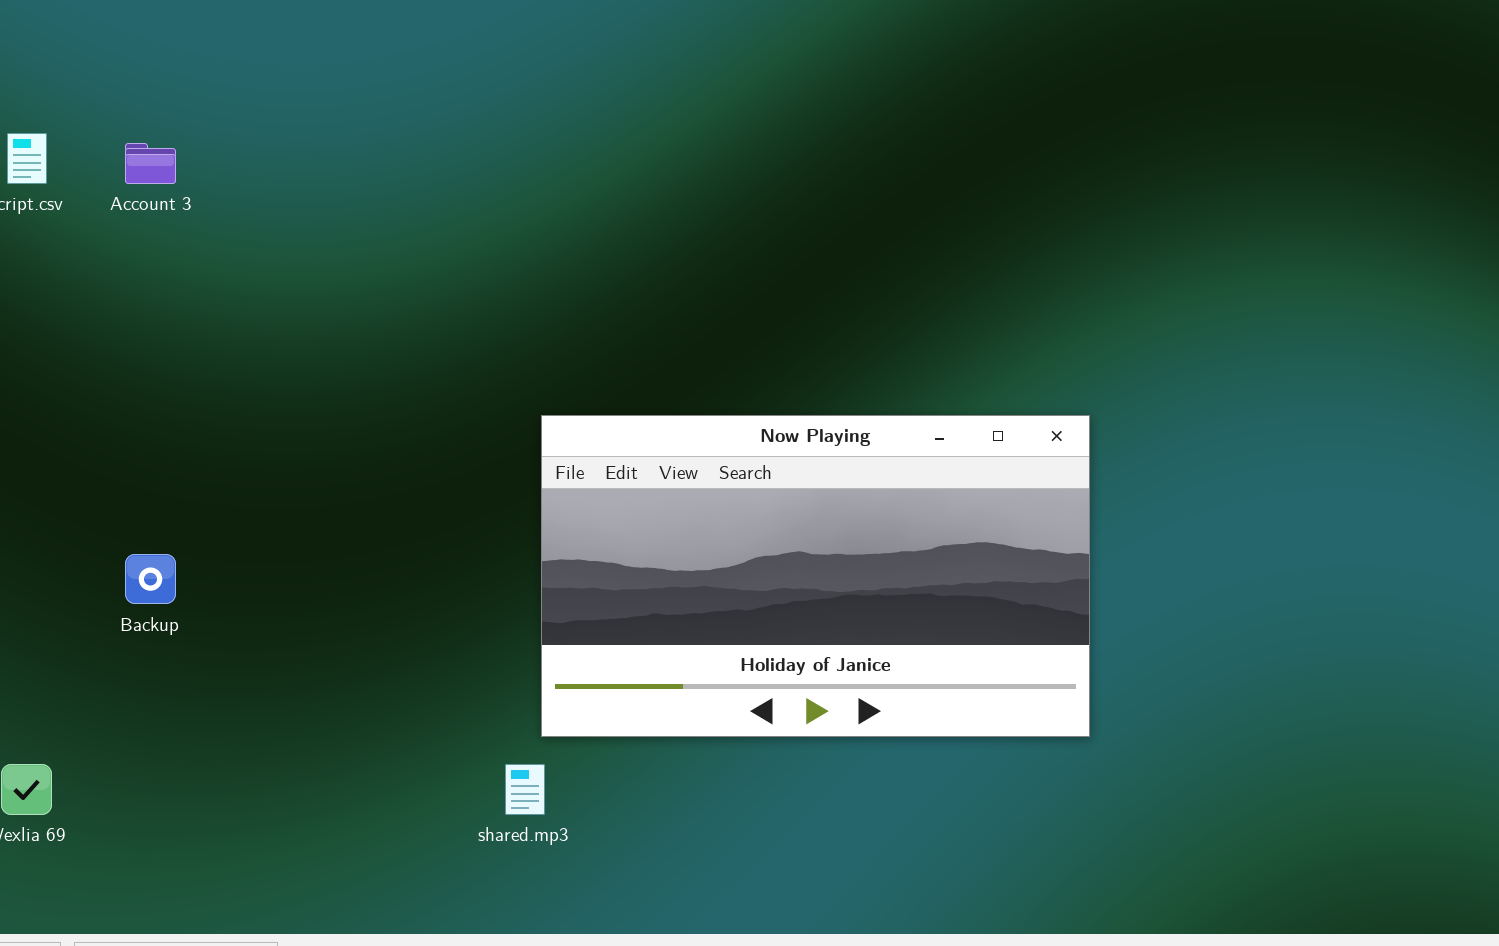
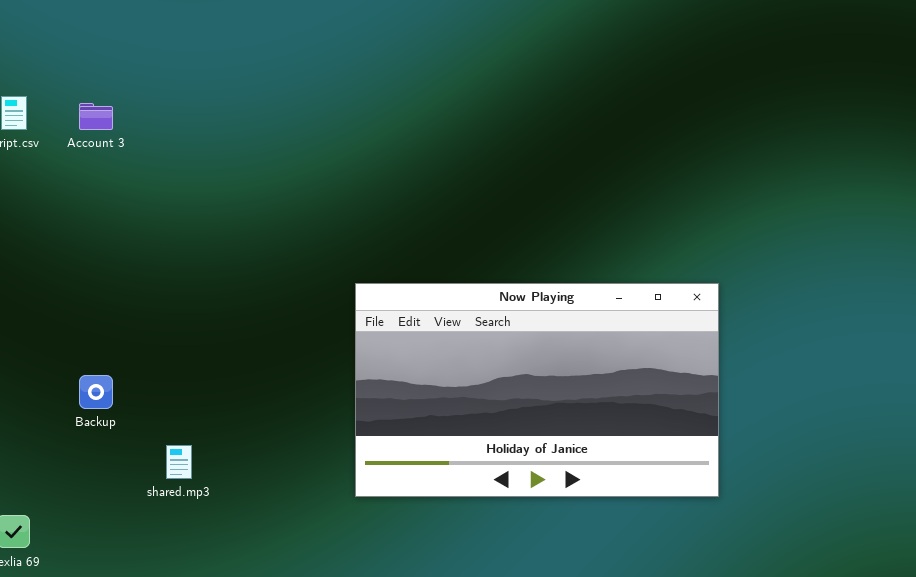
shared.mp3: [505,764,545,815] -> [166,445,192,479], moved

